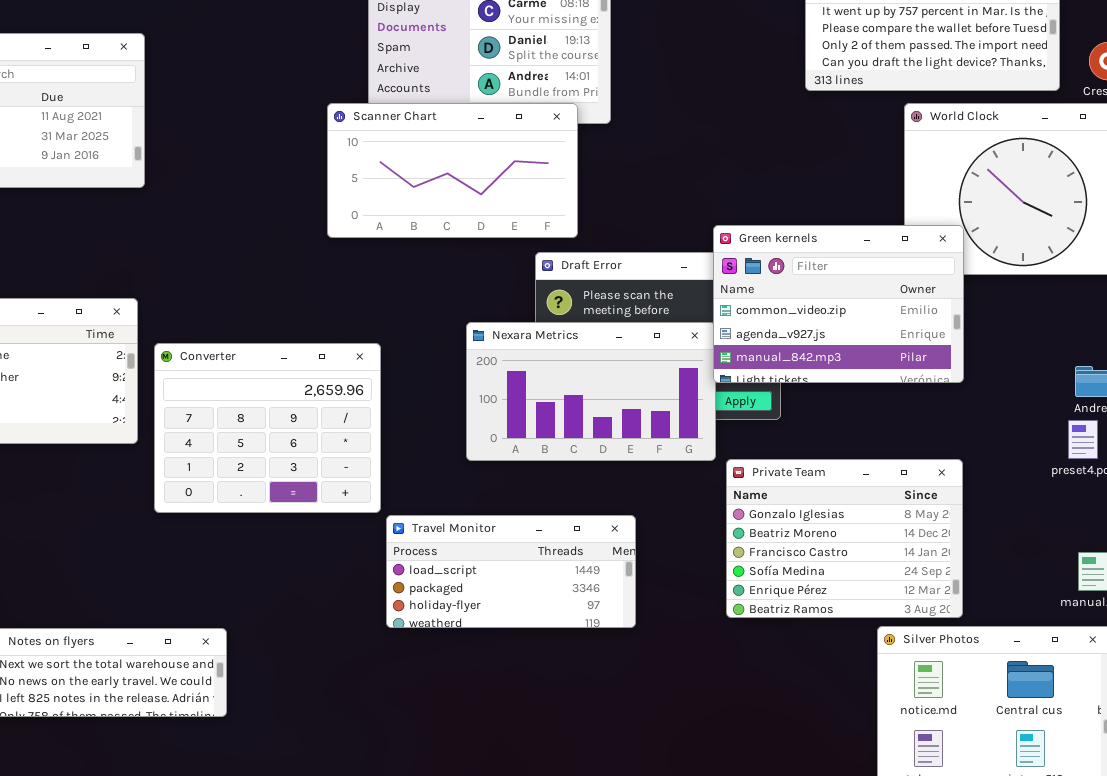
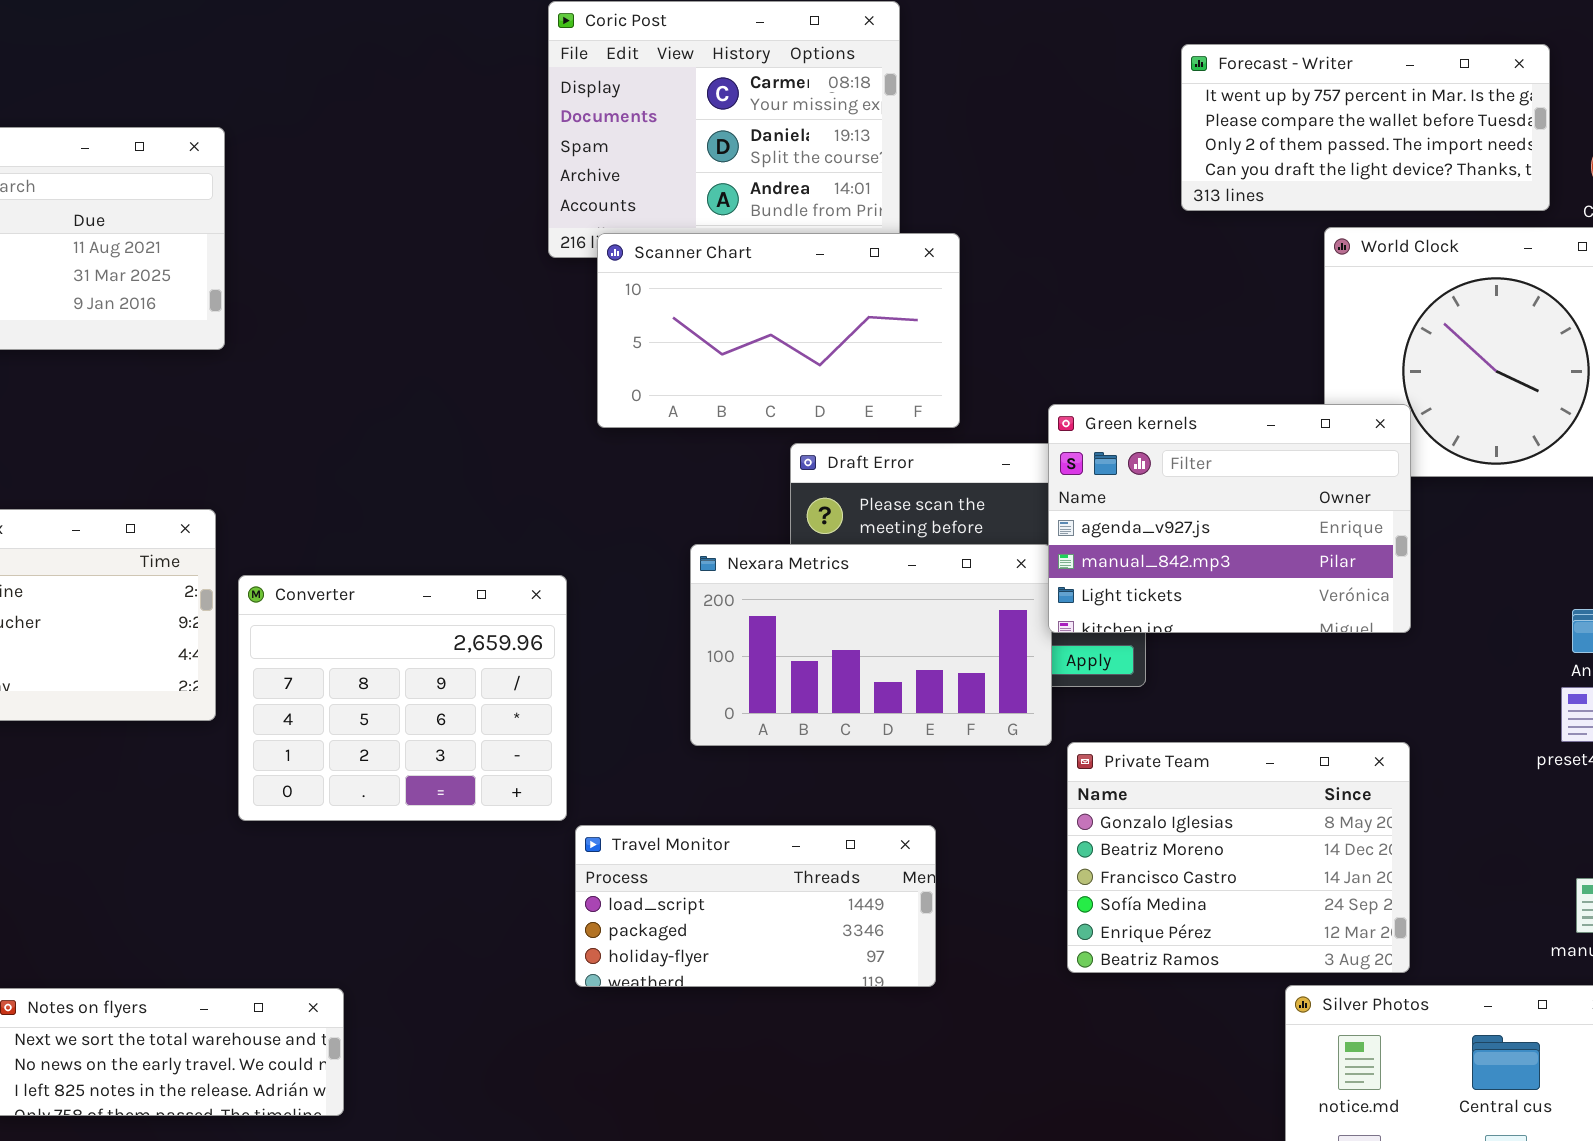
Scanner Chart: [327,103,578,238] -> [597,233,960,428], moved
Green kernels: [713,225,964,383] -> [1048,404,1411,633], scrolled down 1 row

